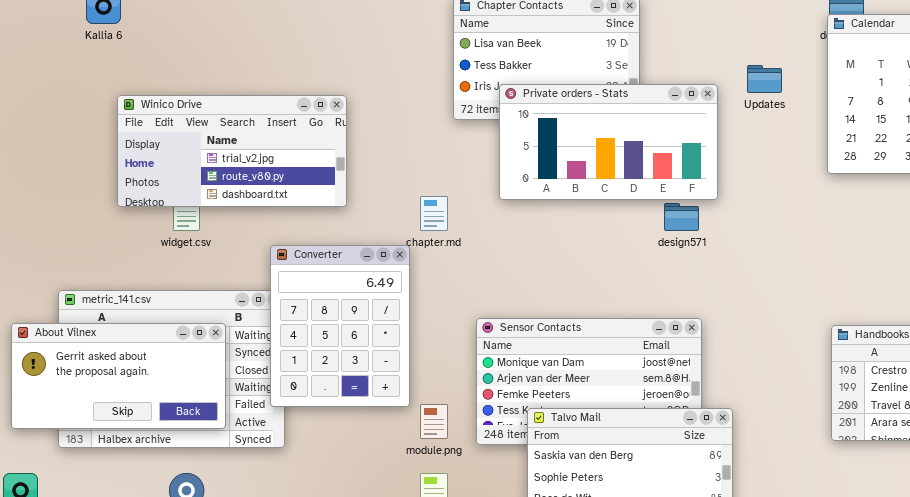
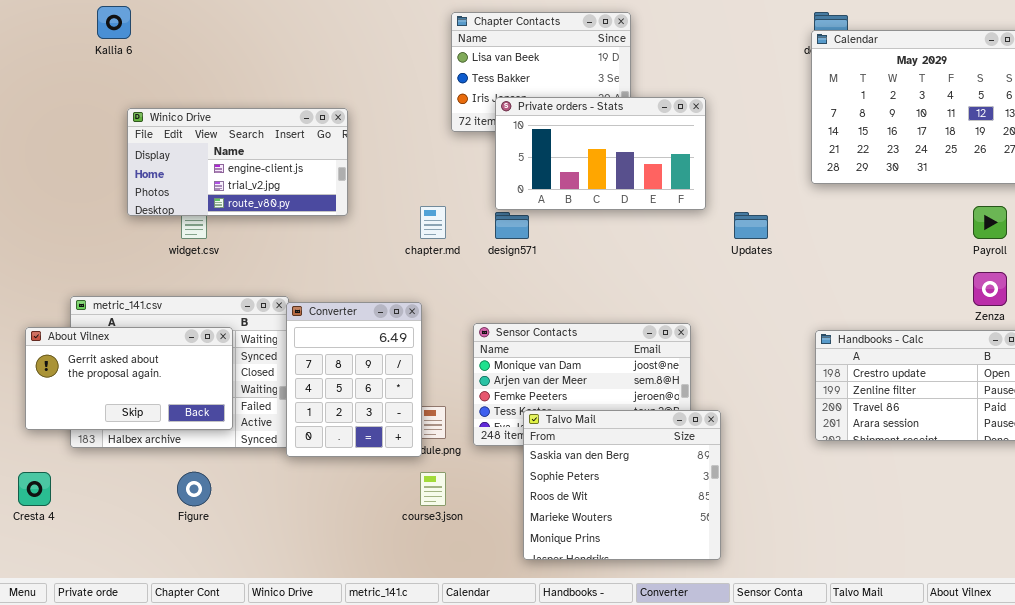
Updates: [747,65,782,93] -> [734,212,768,239], moved
Winico Drive: [117,95,347,207] -> [127,108,348,216], scrolled up 1 row
design571: [664,203,699,231] -> [495,212,529,239], moved
Converter: [270,245,410,407] -> [286,302,422,457], moved

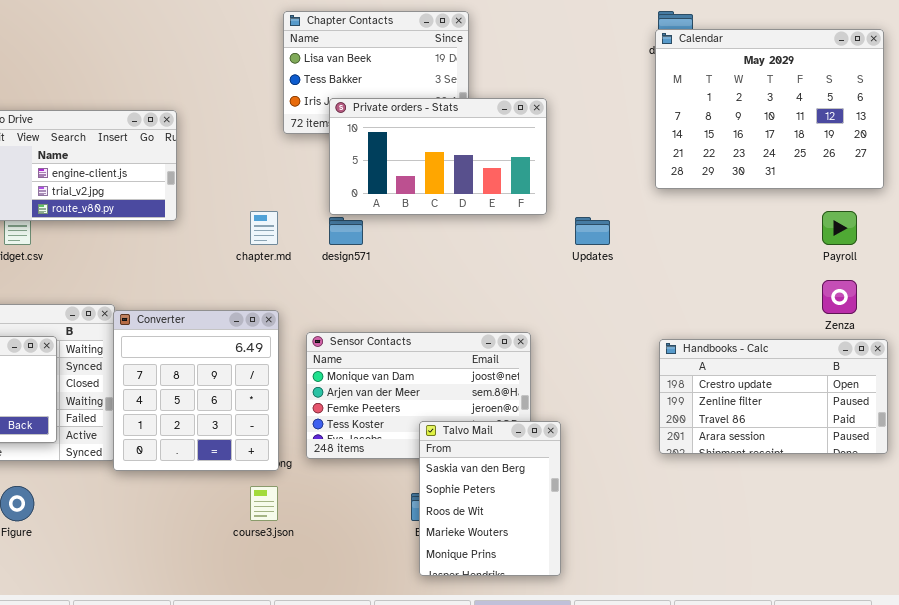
Converter: [286,302,422,457] -> [113,310,279,471], resized
Talvo Mail: [523,410,721,560] -> [419,421,561,576], resized

